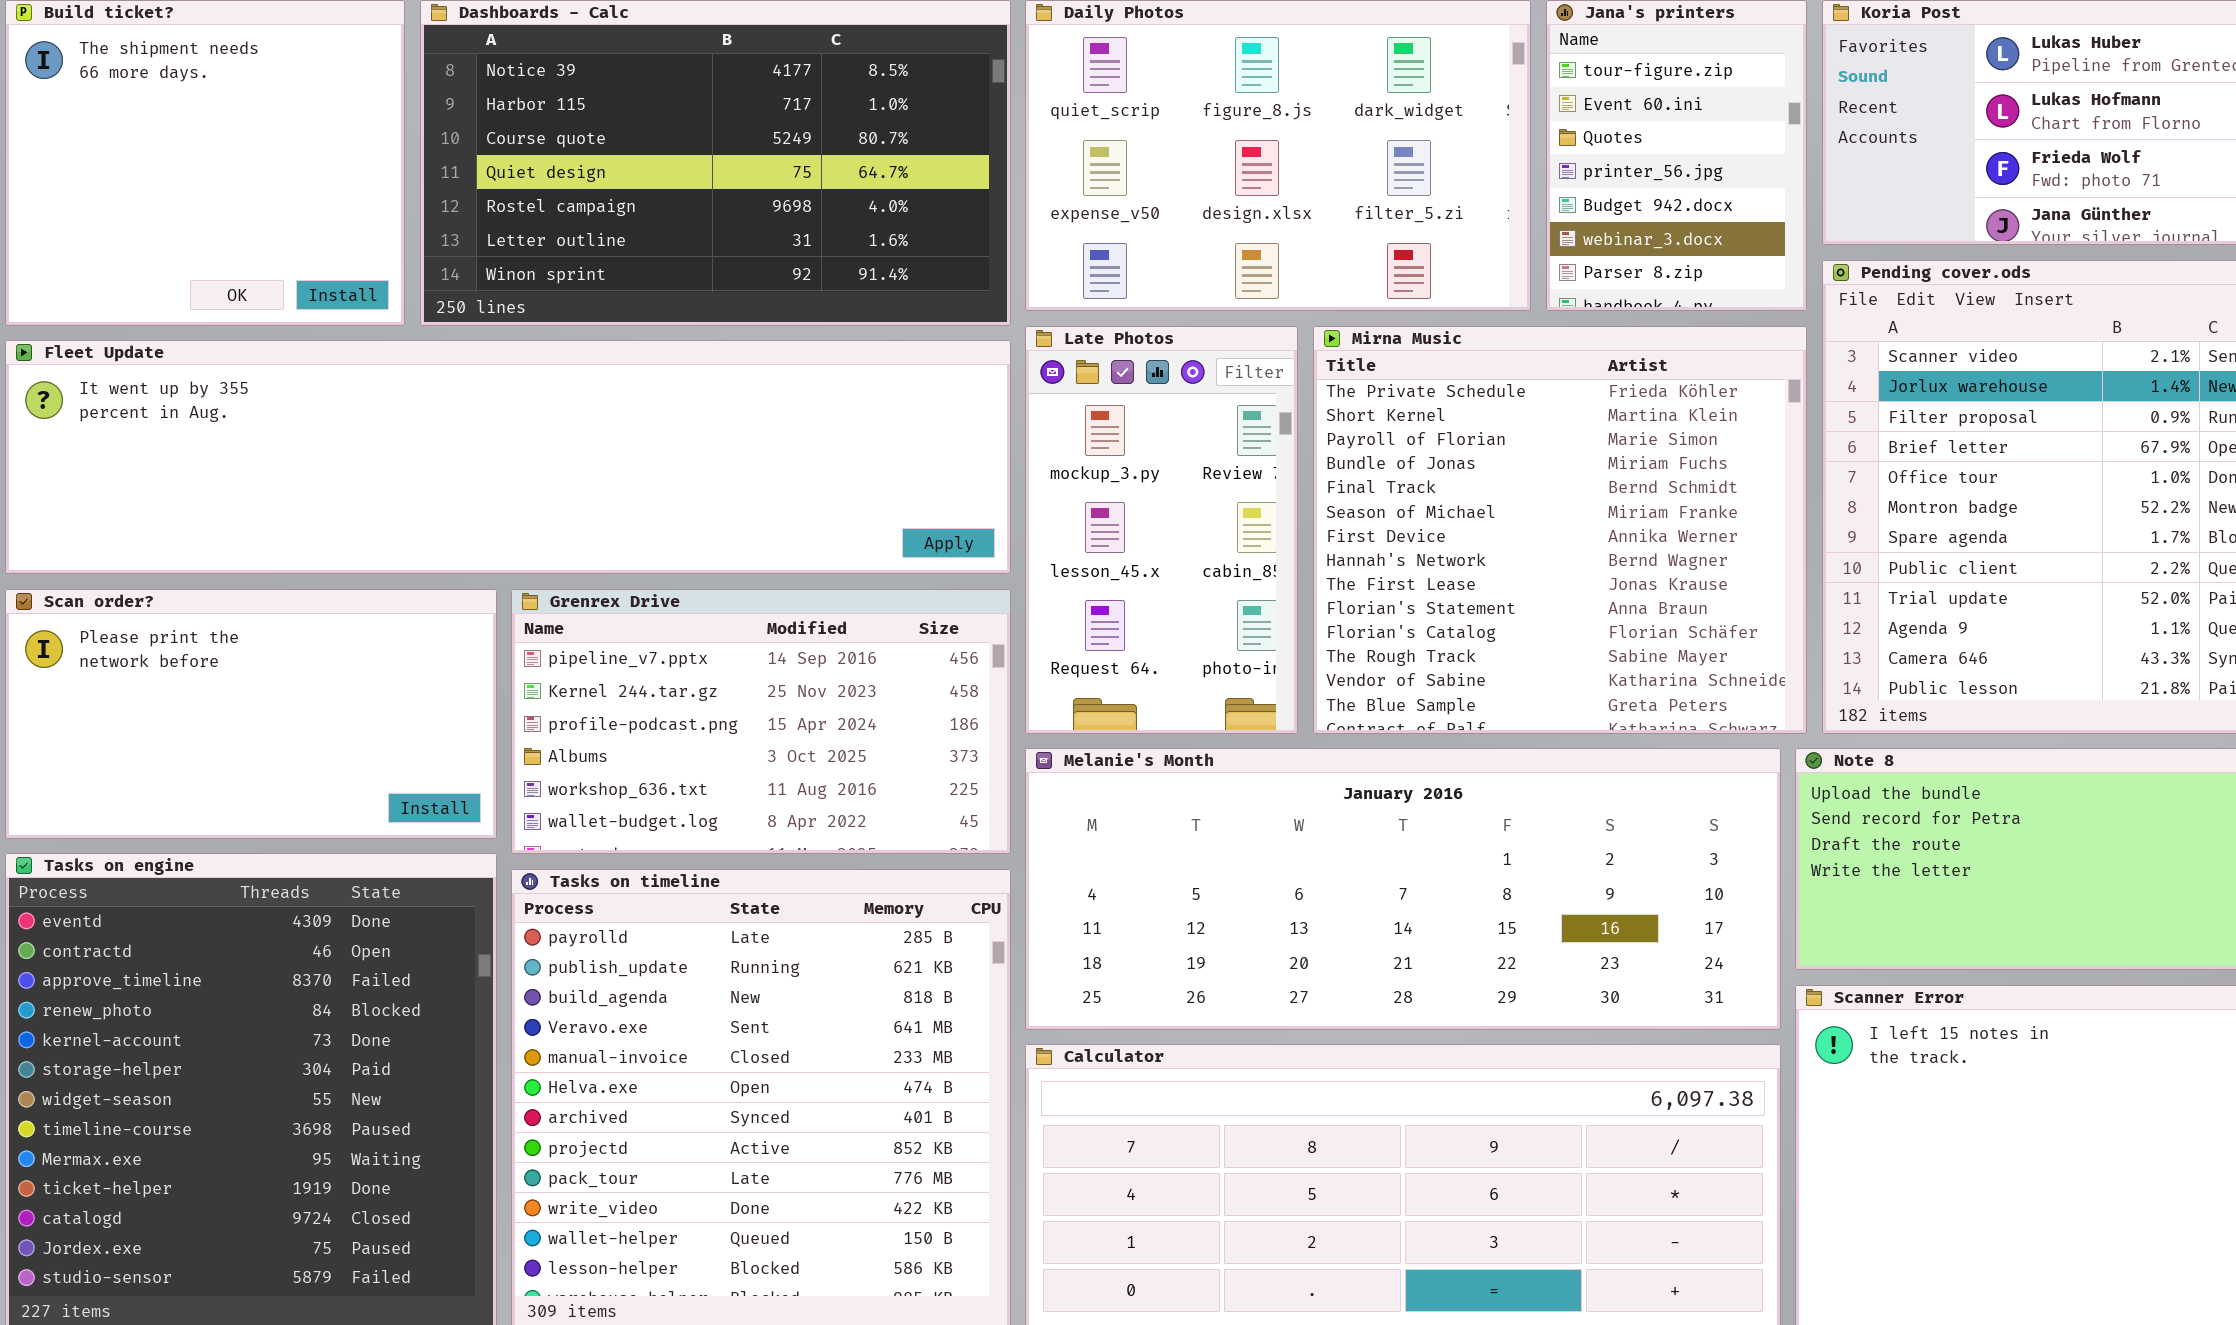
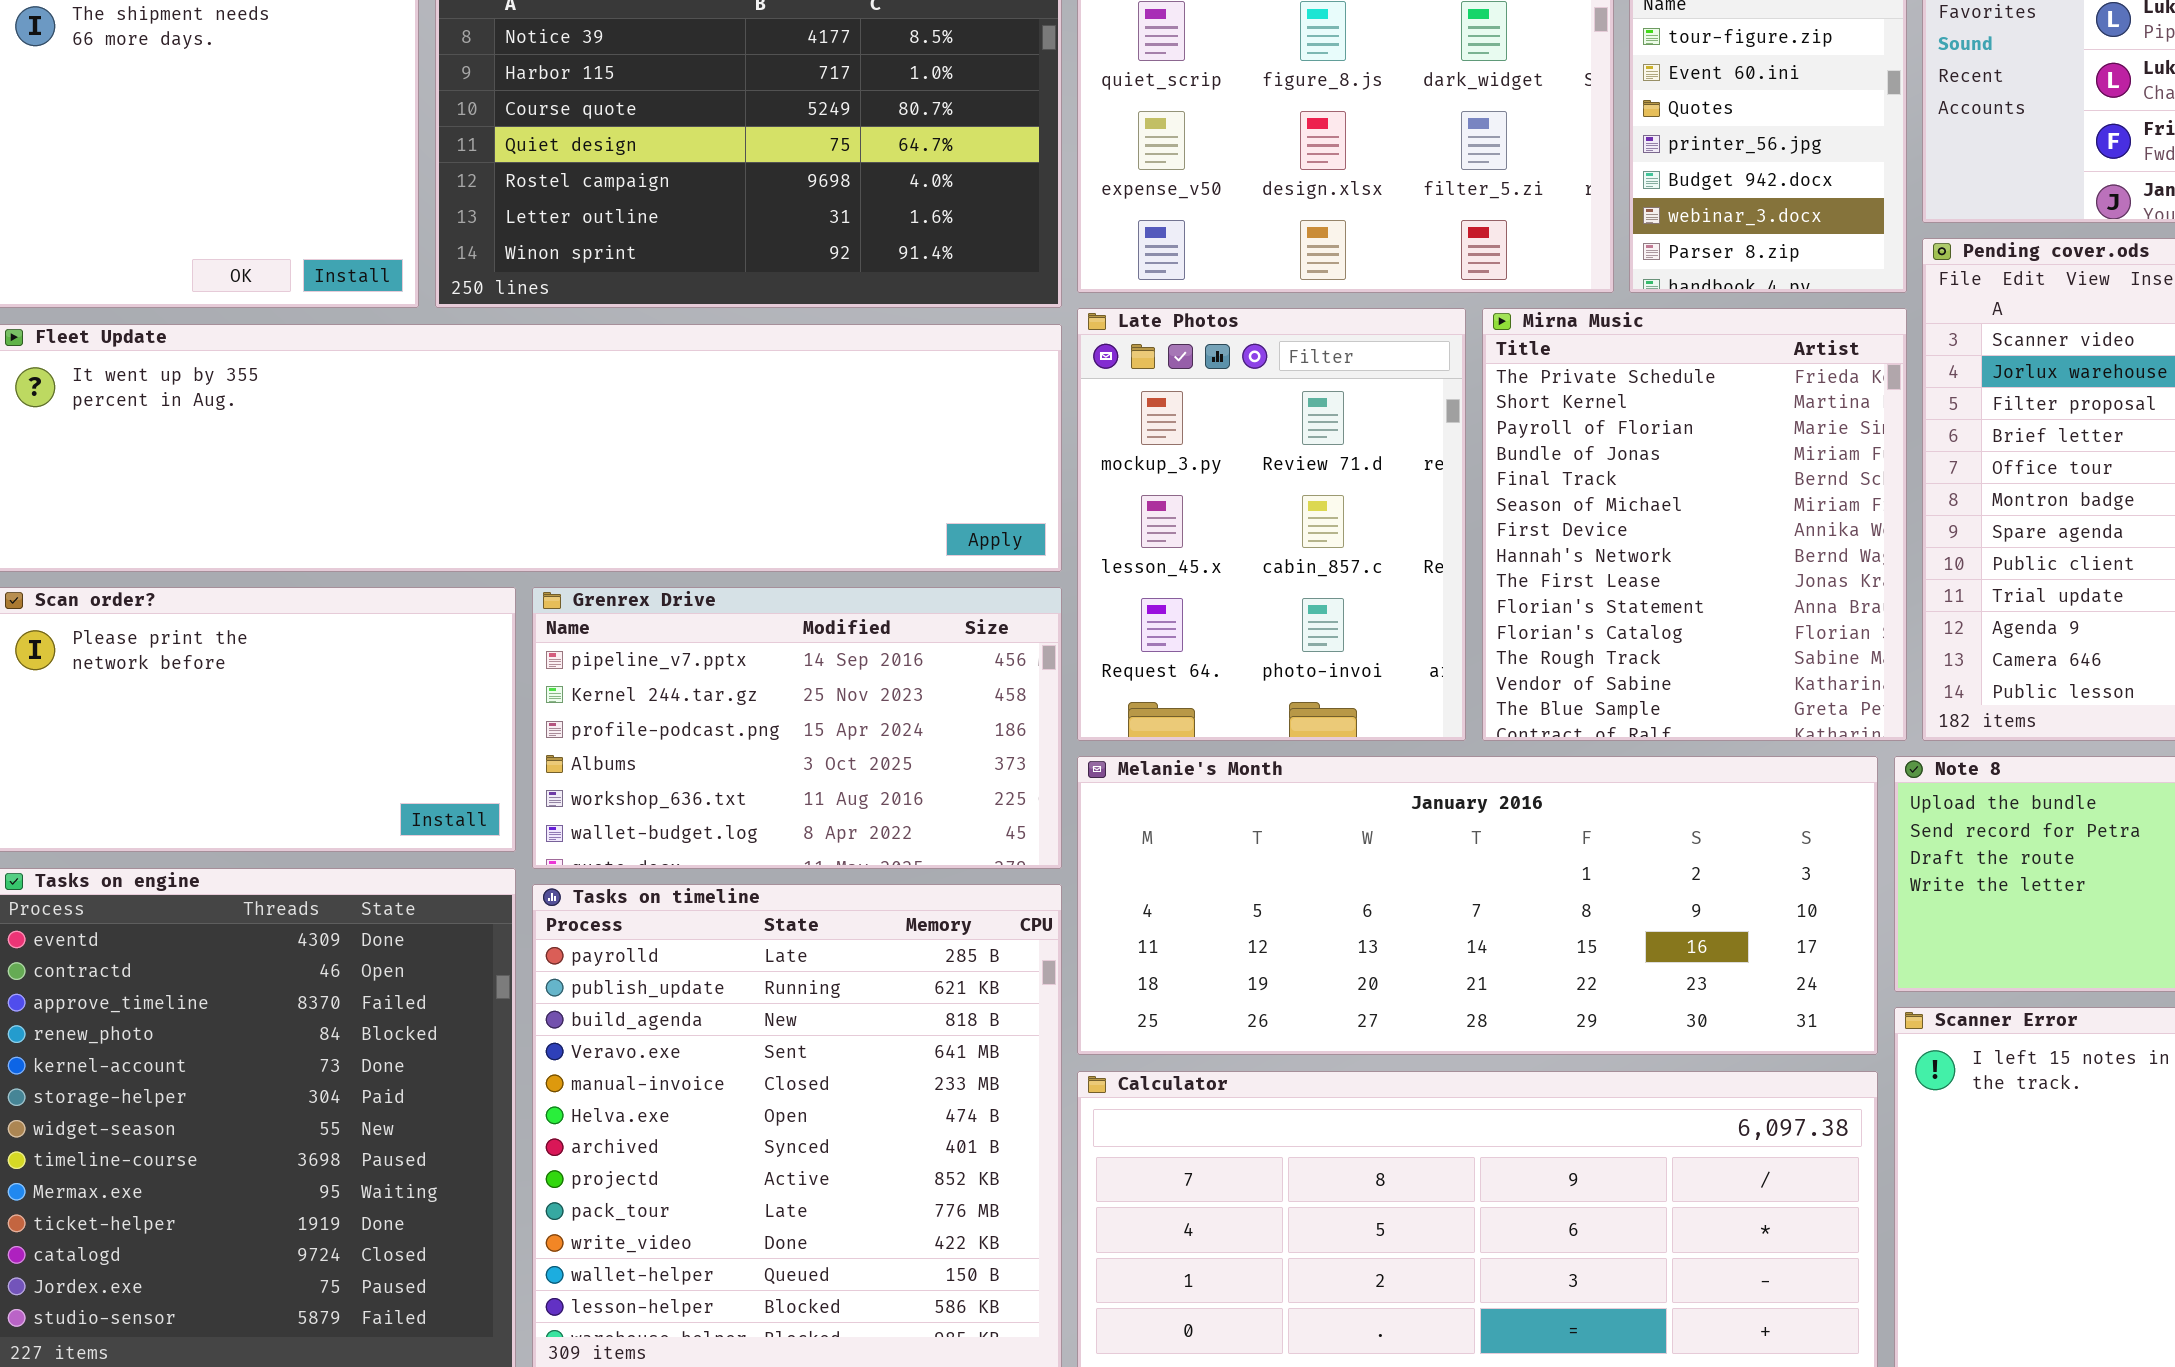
Late Photos: [1025,326,1298,734] -> [1077,308,1466,741], resized
Mirna Music: [1313,326,1807,734] -> [1482,308,1907,741], resized

